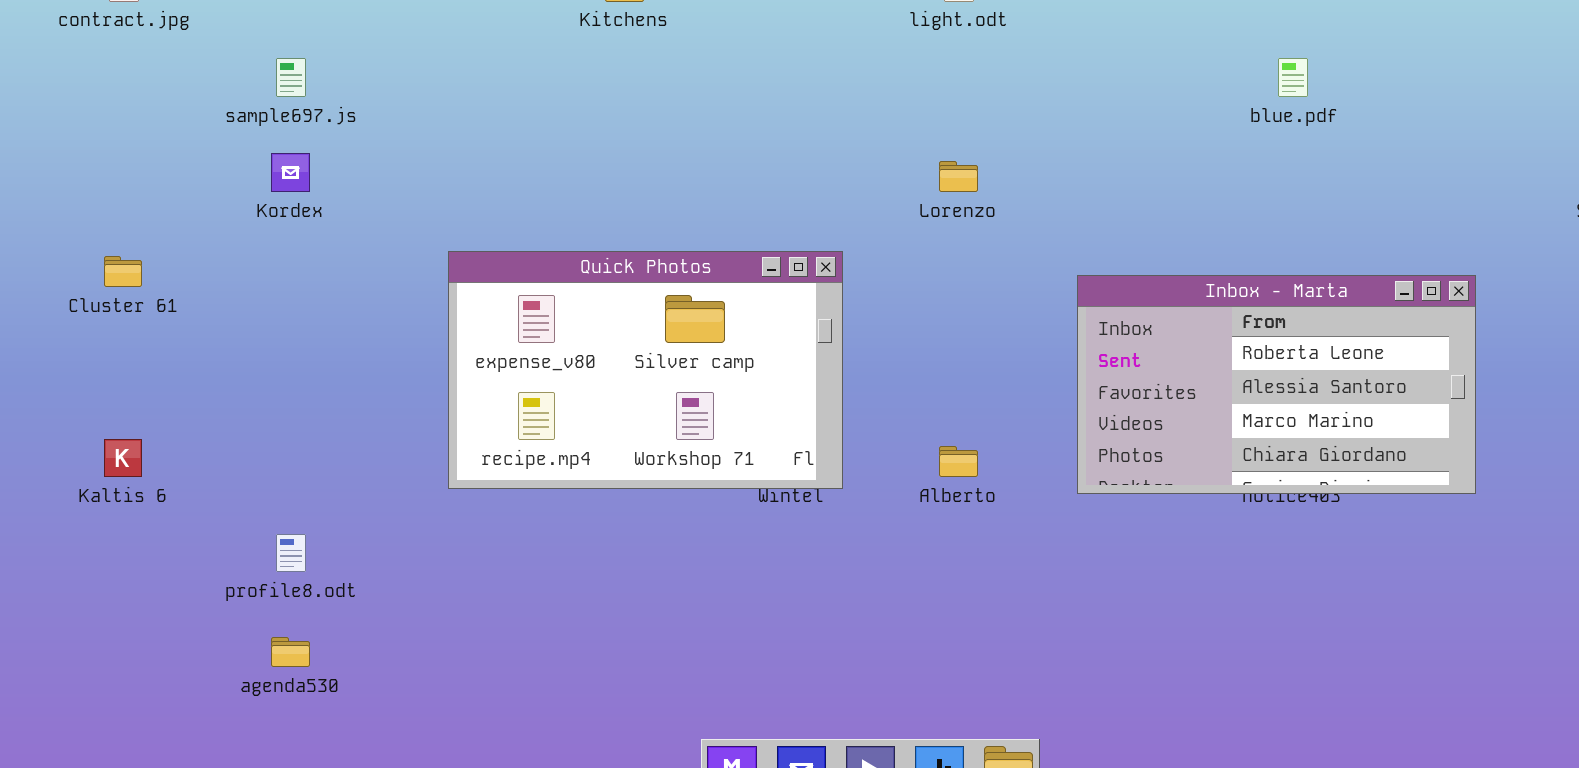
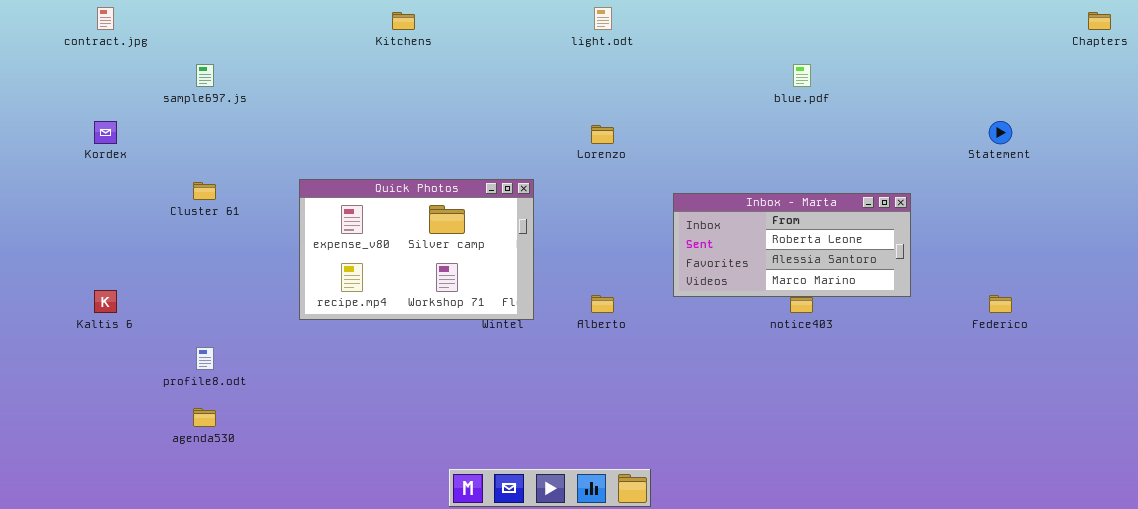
Kordex: [271,153,310,192] -> [94,121,117,144], moved
Cluster 61: [104,256,142,287] -> [193,182,216,200], moved
Inbox - Marta: [1077,275,1476,494] -> [673,193,911,297], resized

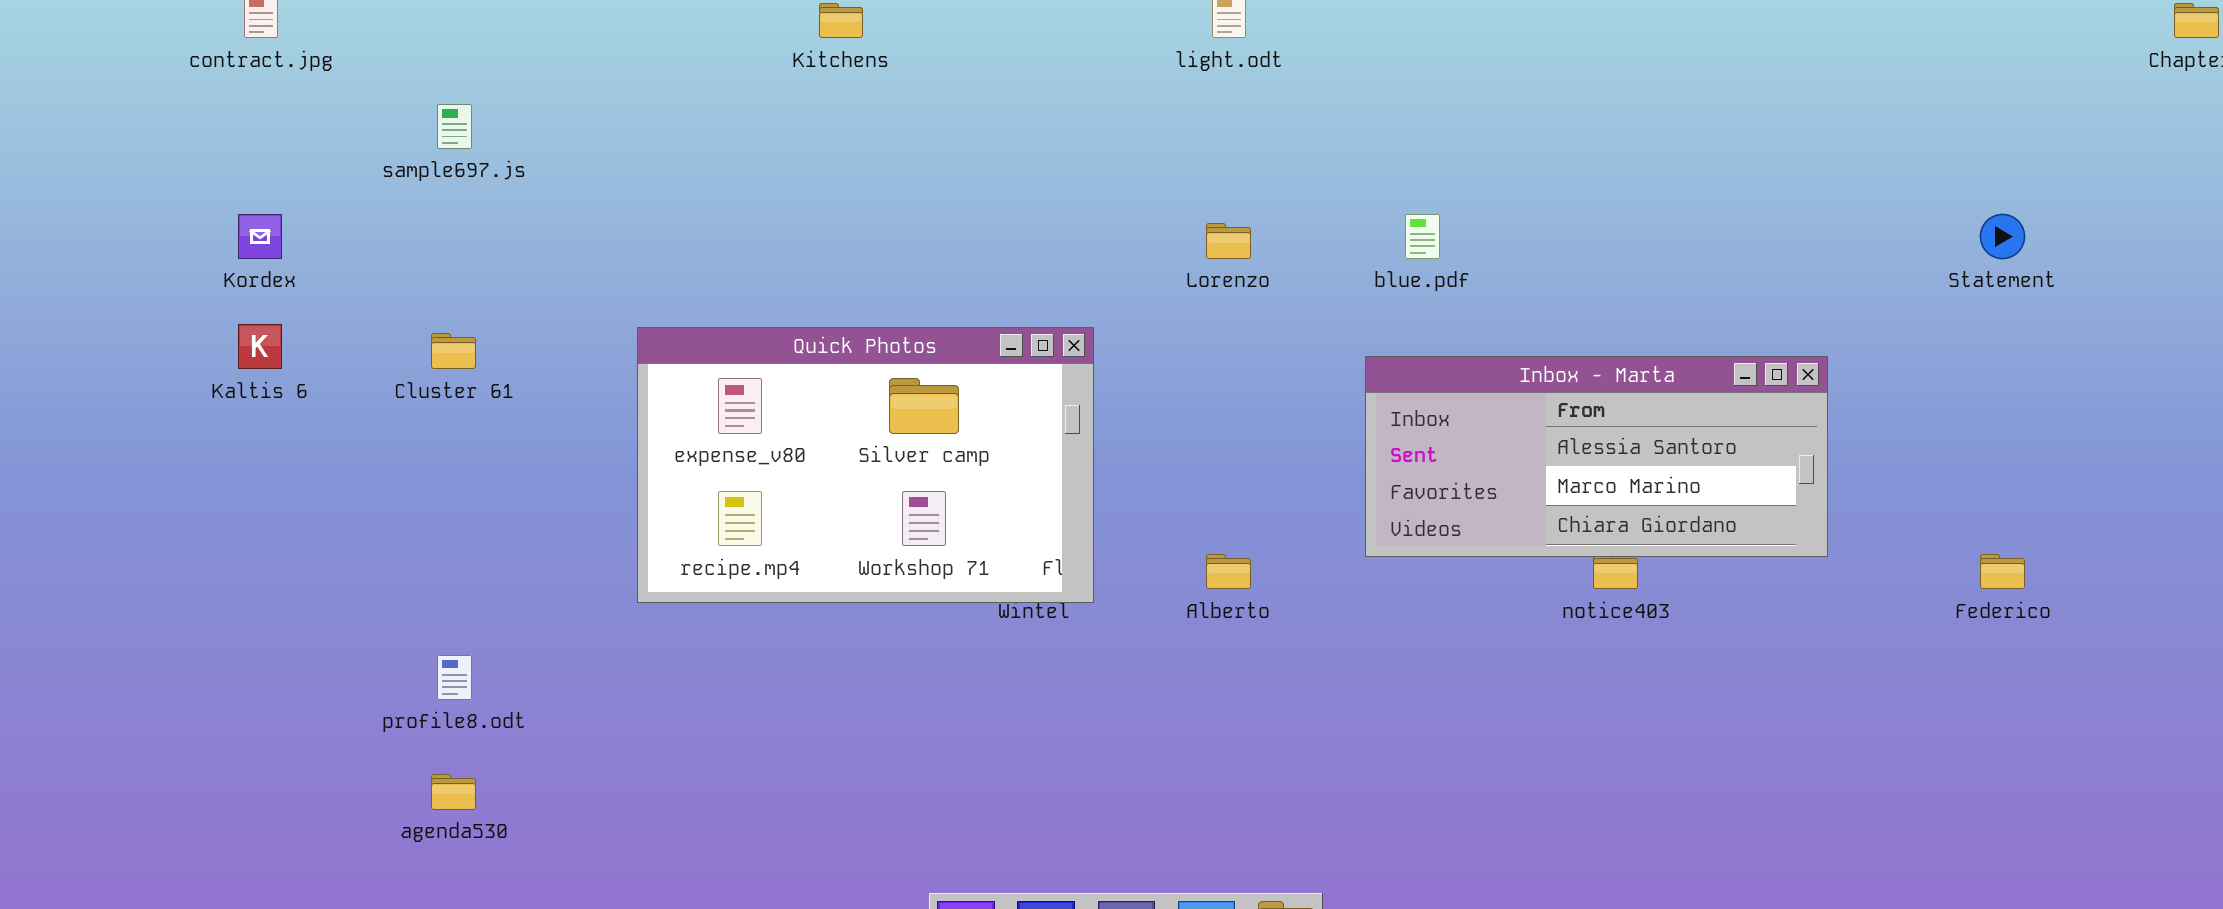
blue.pdf: [793,64,811,87] -> [1405,214,1440,259], moved
Inbox - Marta: [673,193,911,297] -> [1365,356,1828,557], scrolled down 1 row
Kaltis 6: [94,290,117,313] -> [238,324,282,369], moved

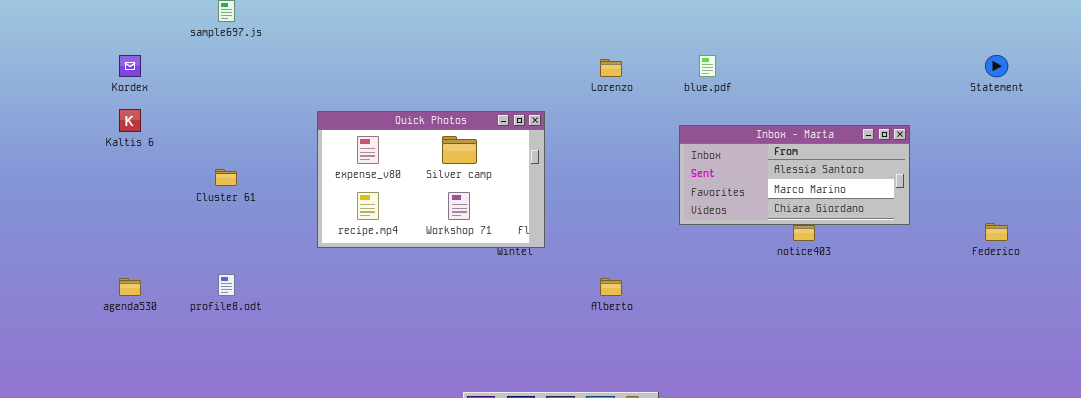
Cluster 61: [431,333,476,369] -> [215,169,237,186], moved
Alberto: [1206,554,1251,589] -> [600,278,622,296], moved
agenda530: [431,774,476,810] -> [119,278,141,296], moved

